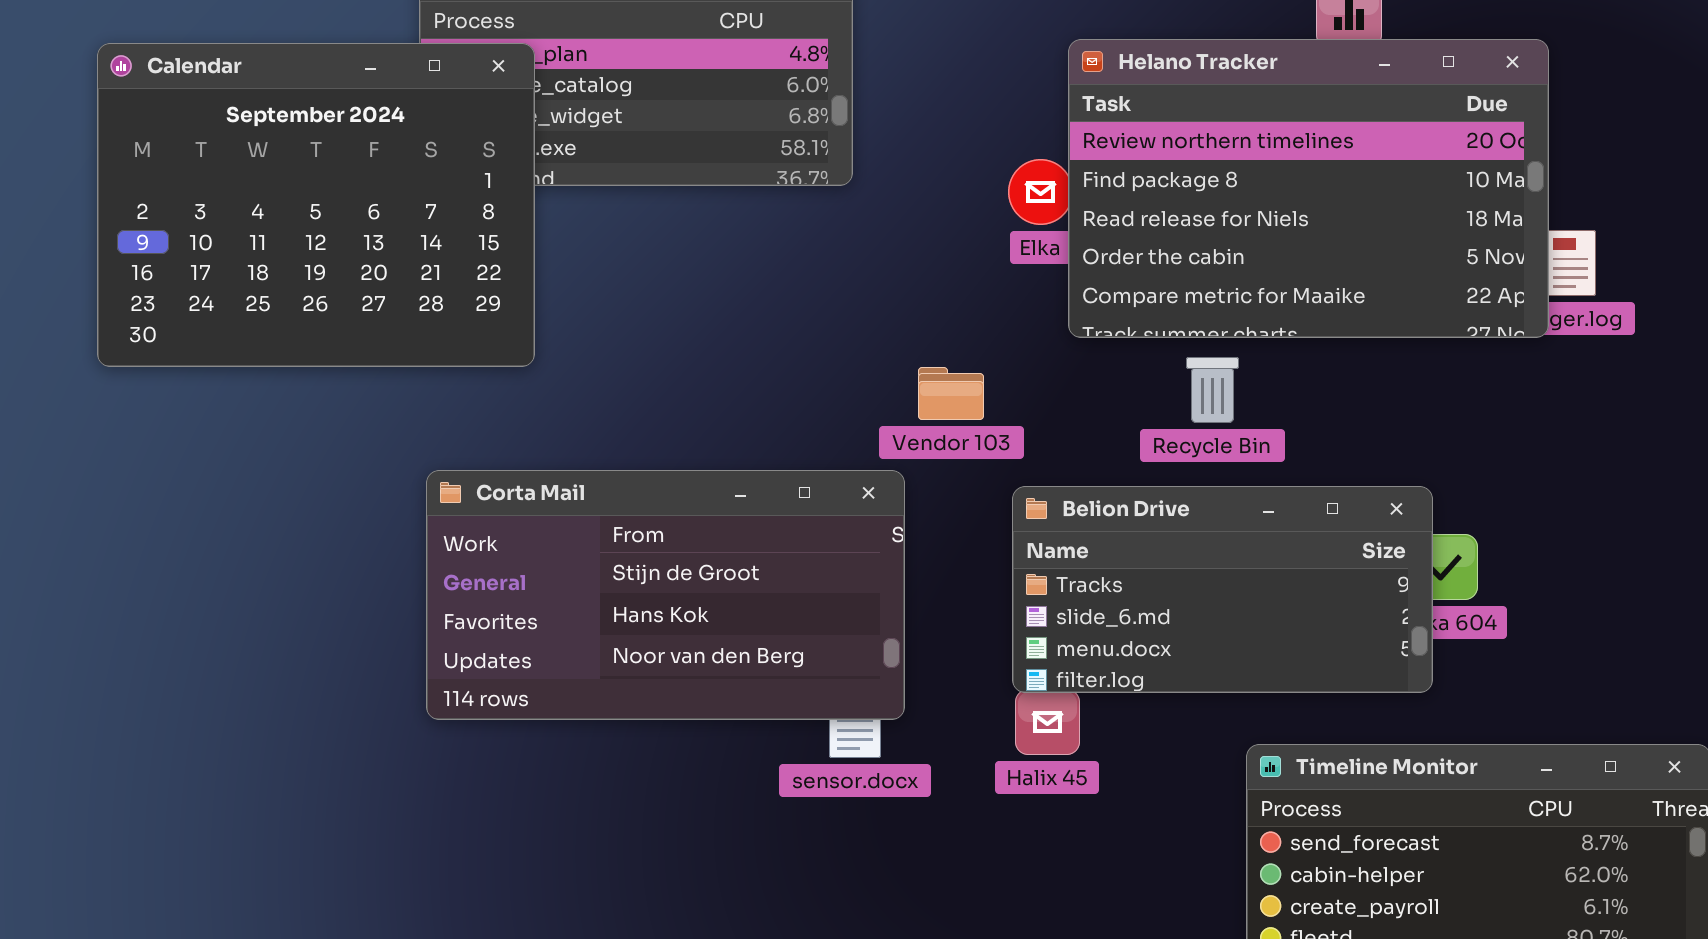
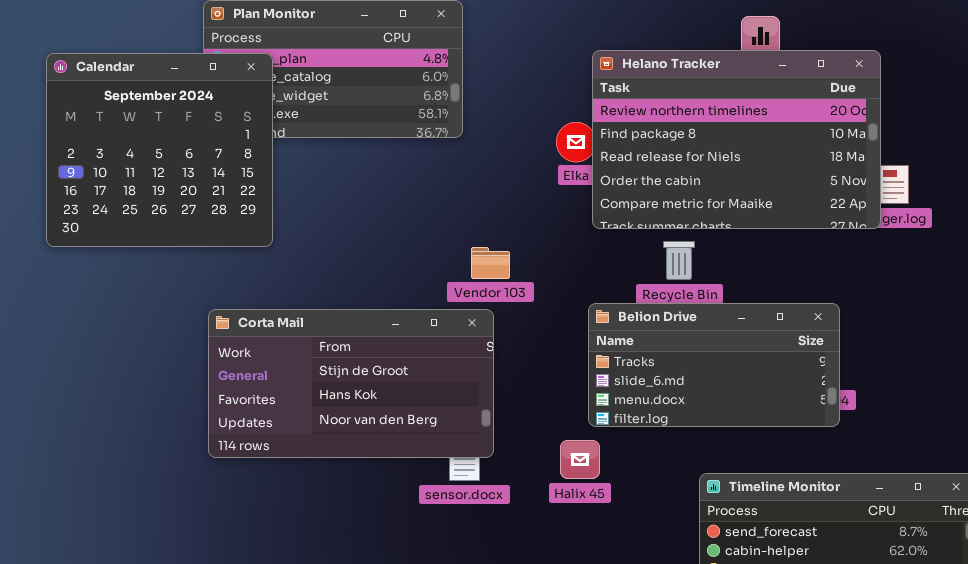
Calendar: [97,43,535,367] -> [46,53,273,247], resized
Vendor 103: [918,367,984,420] -> [471,247,510,279], moved
Belion Drive: [1012,486,1433,693] -> [588,303,840,427], moved

